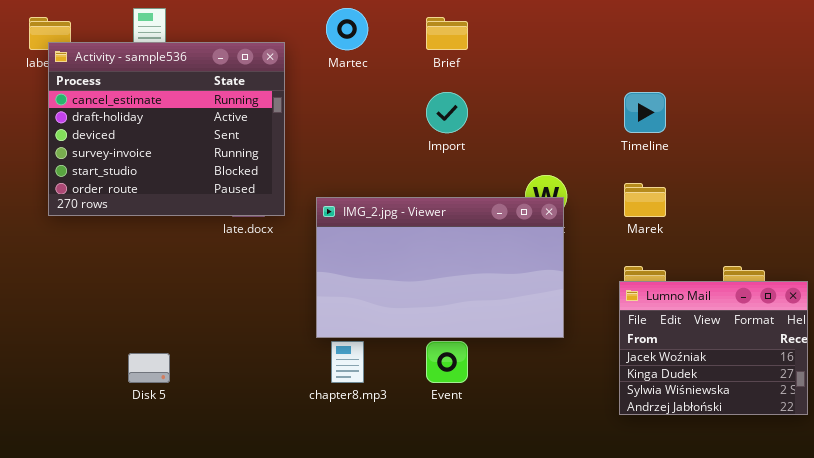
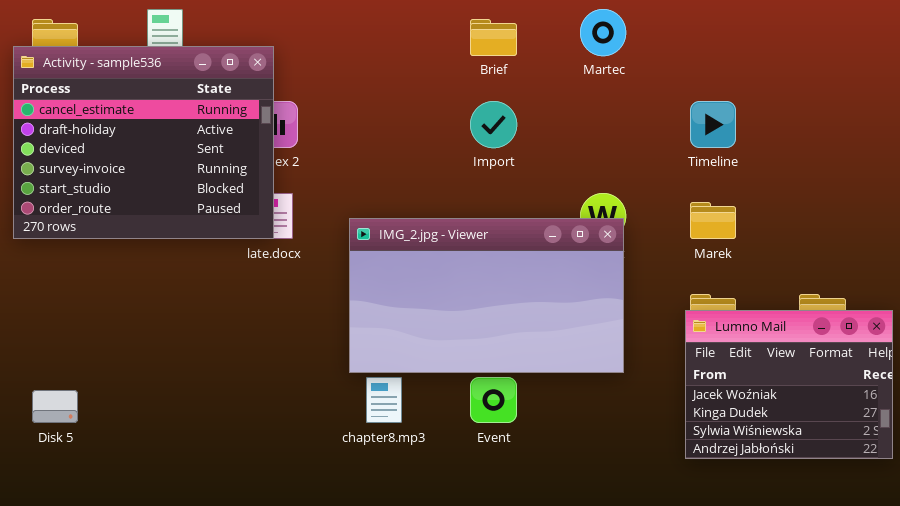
Martec: [326,8,368,50] -> [580,9,626,56], moved
Activity - sample536: [48,42,285,216] -> [13,46,274,239], moved
Disk 5: [128,353,170,383] -> [32,390,78,423], moved

